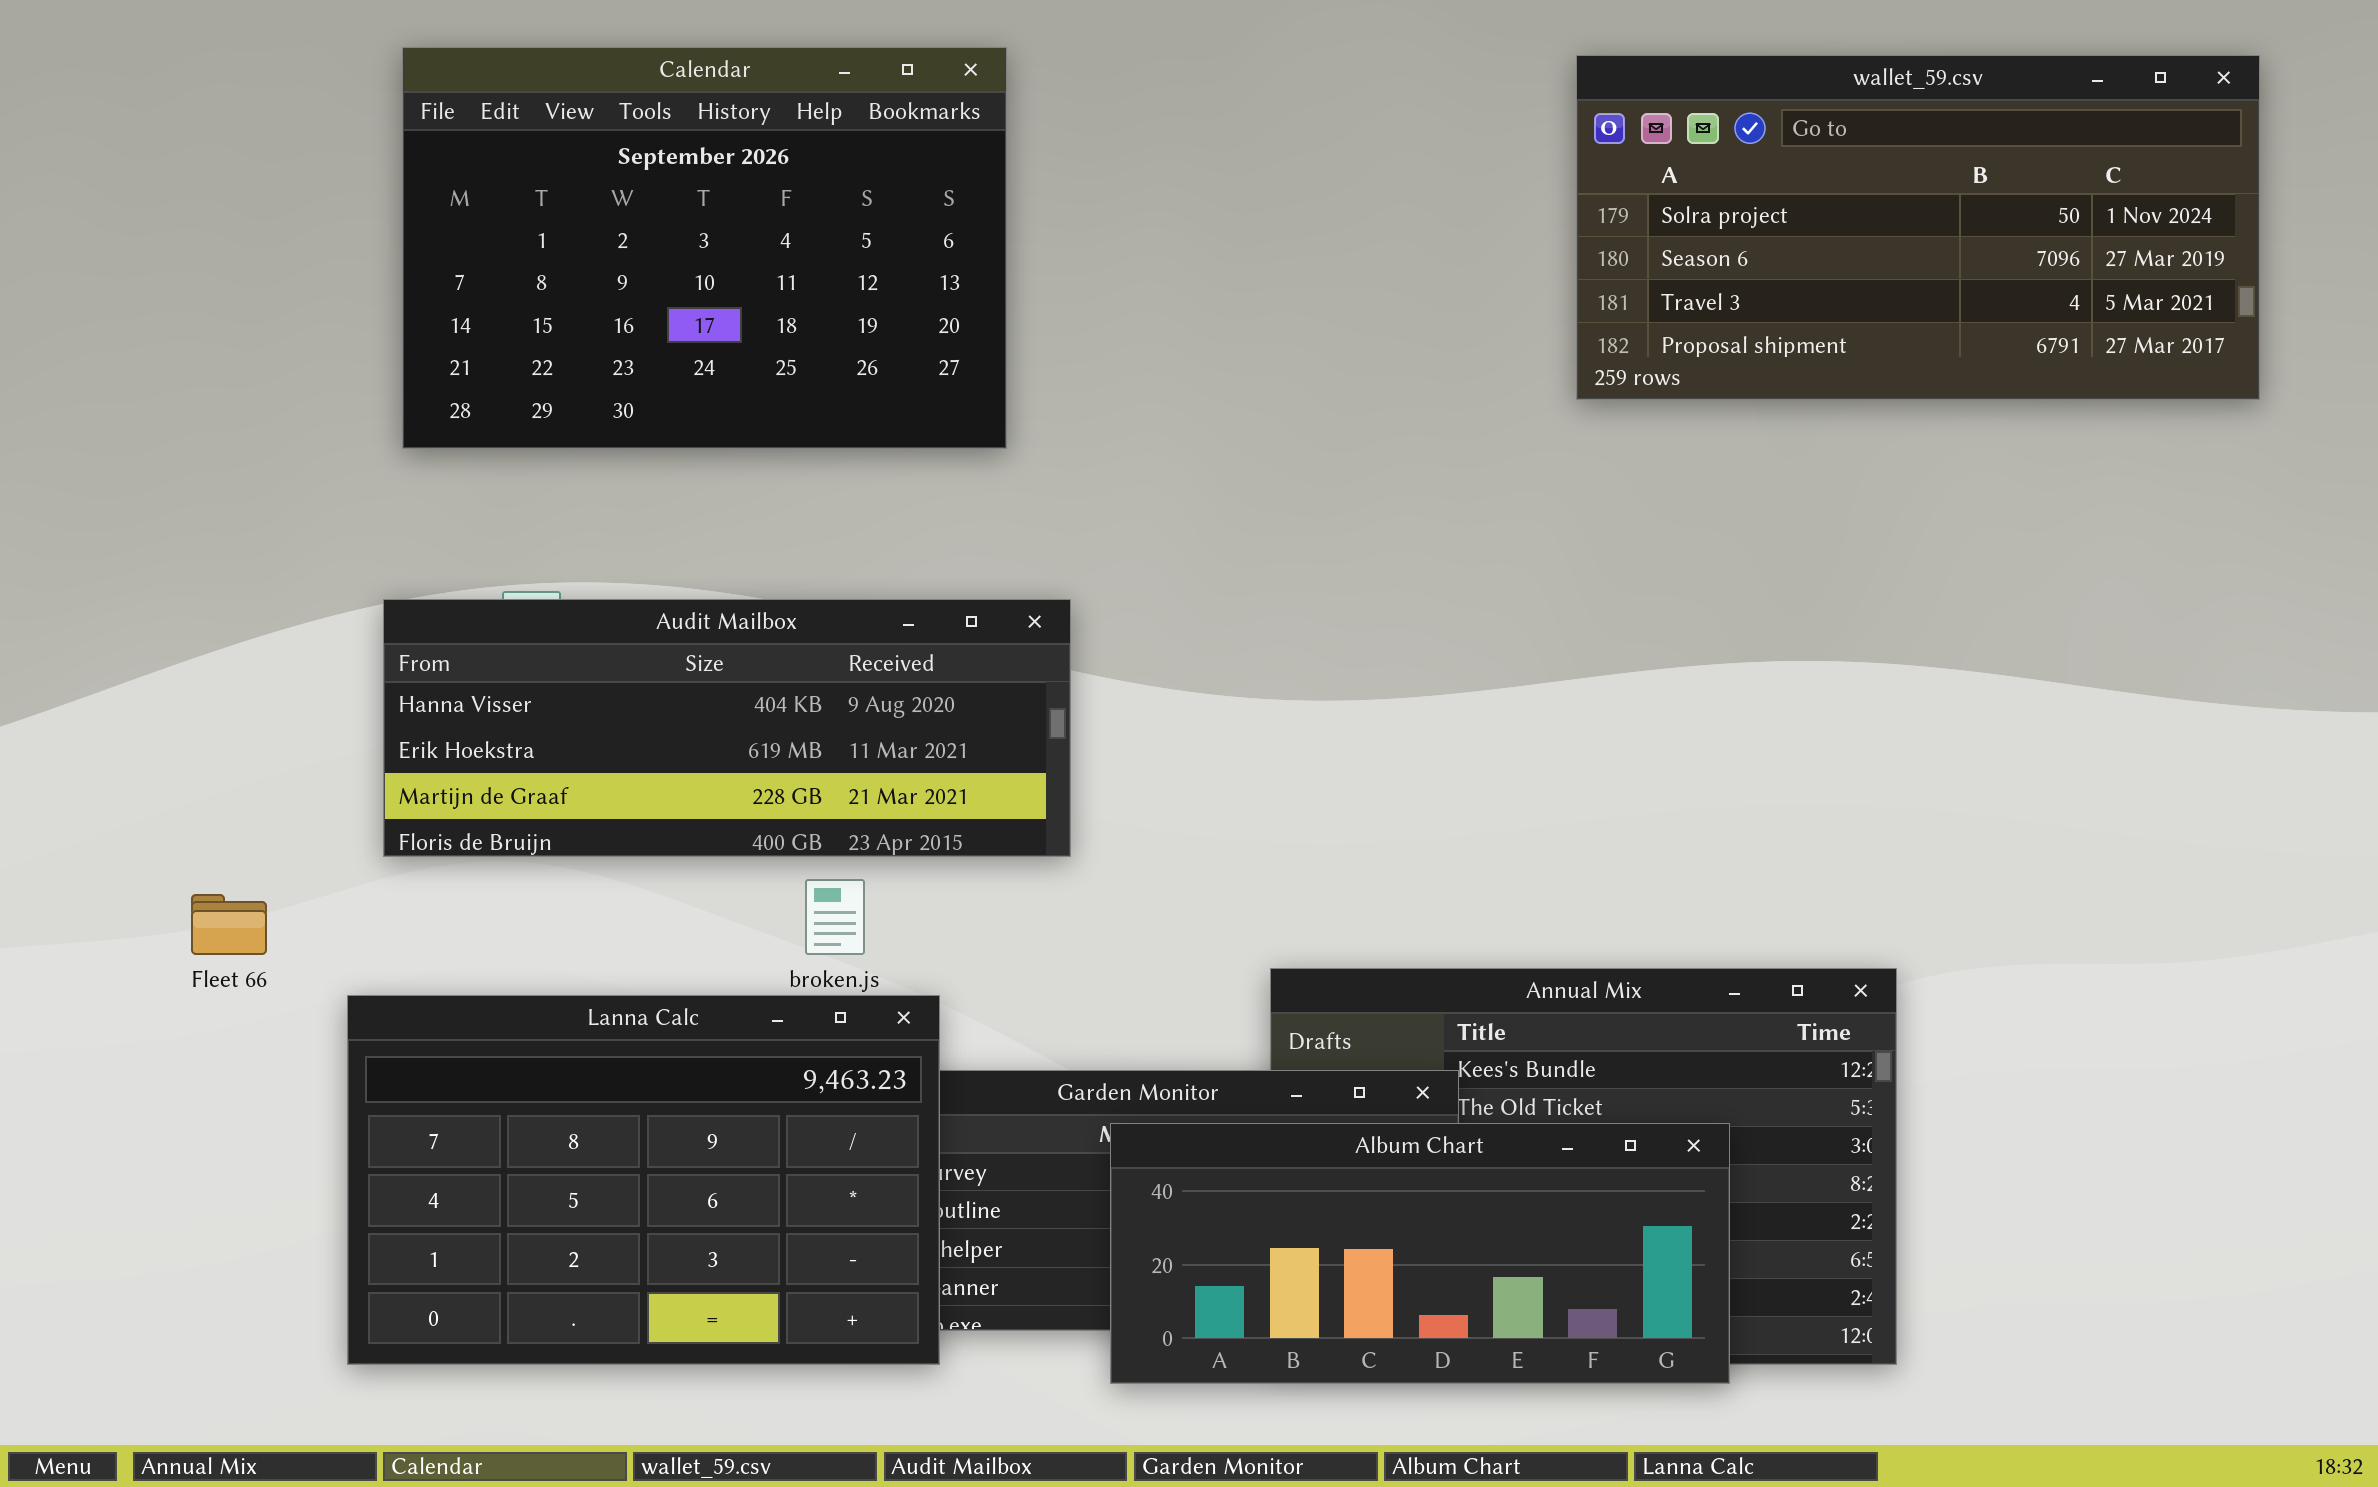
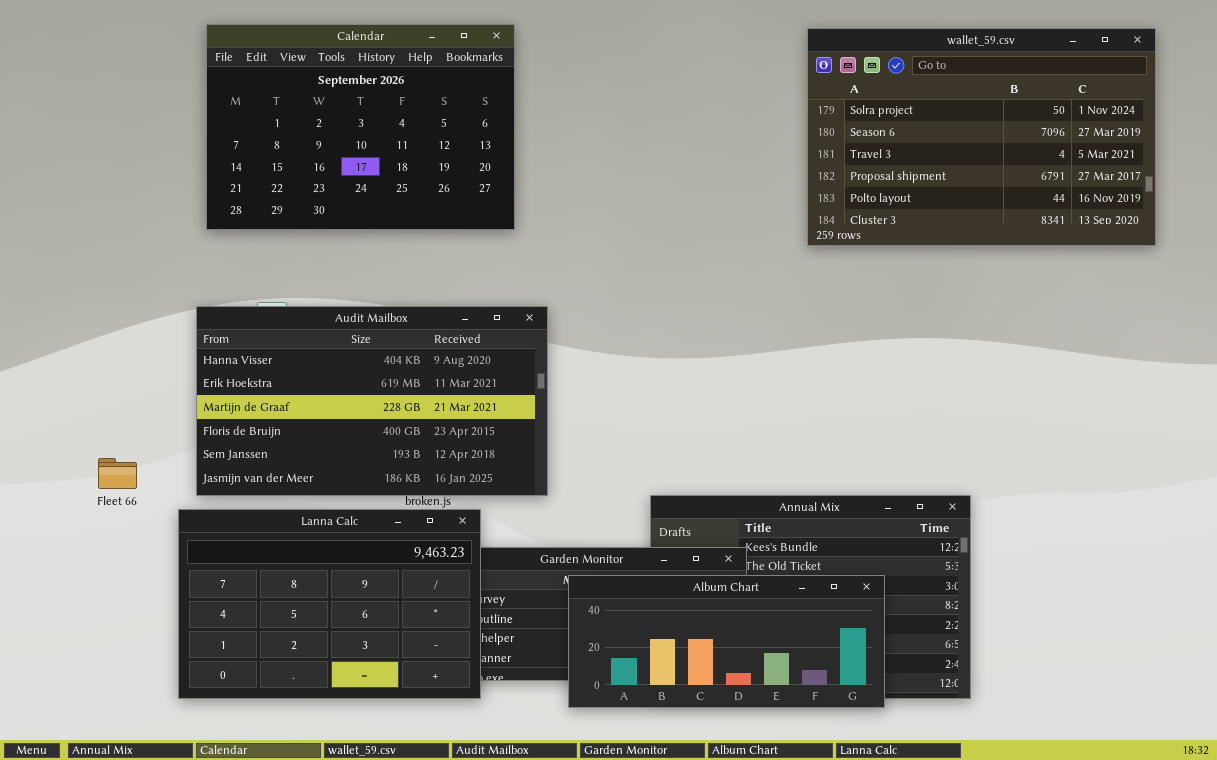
wallet_59.csv: [1576,55,2260,400] -> [807,28,1156,246], resized
Audit Mailbox: [383,599,1071,857] -> [196,306,548,496], resized

